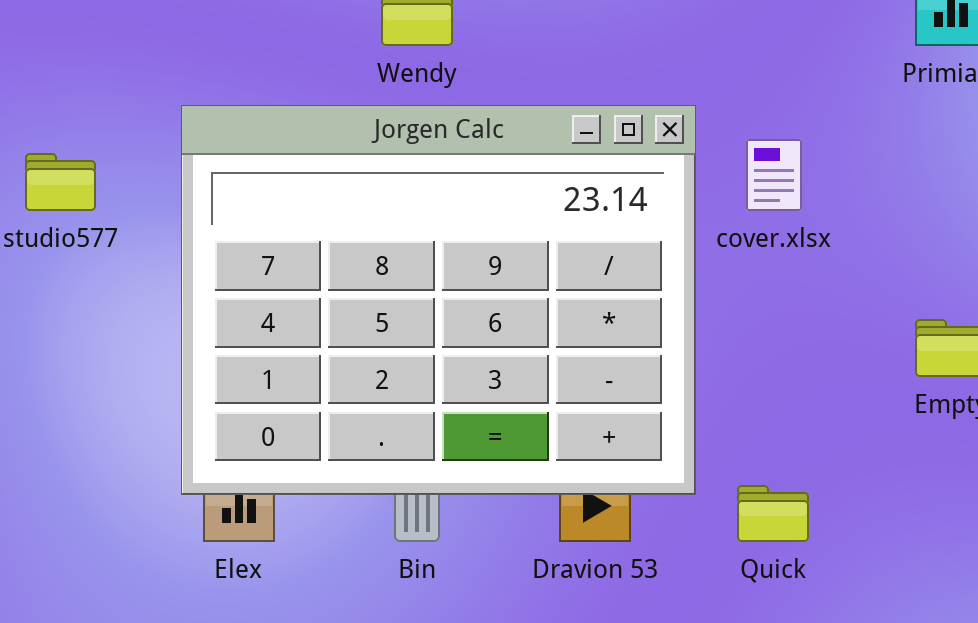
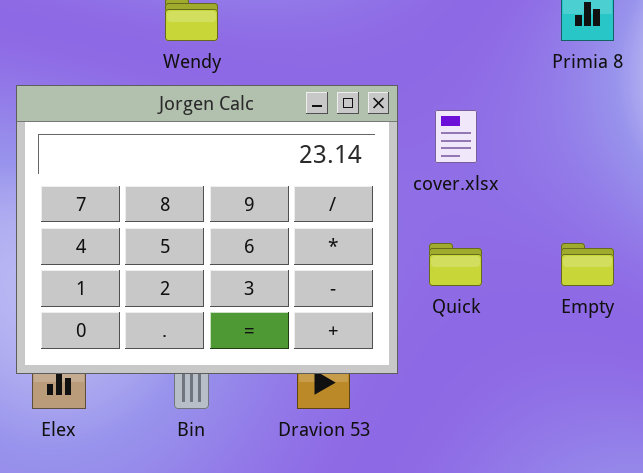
Quick: [737,485,809,542] -> [429,243,482,286], moved

